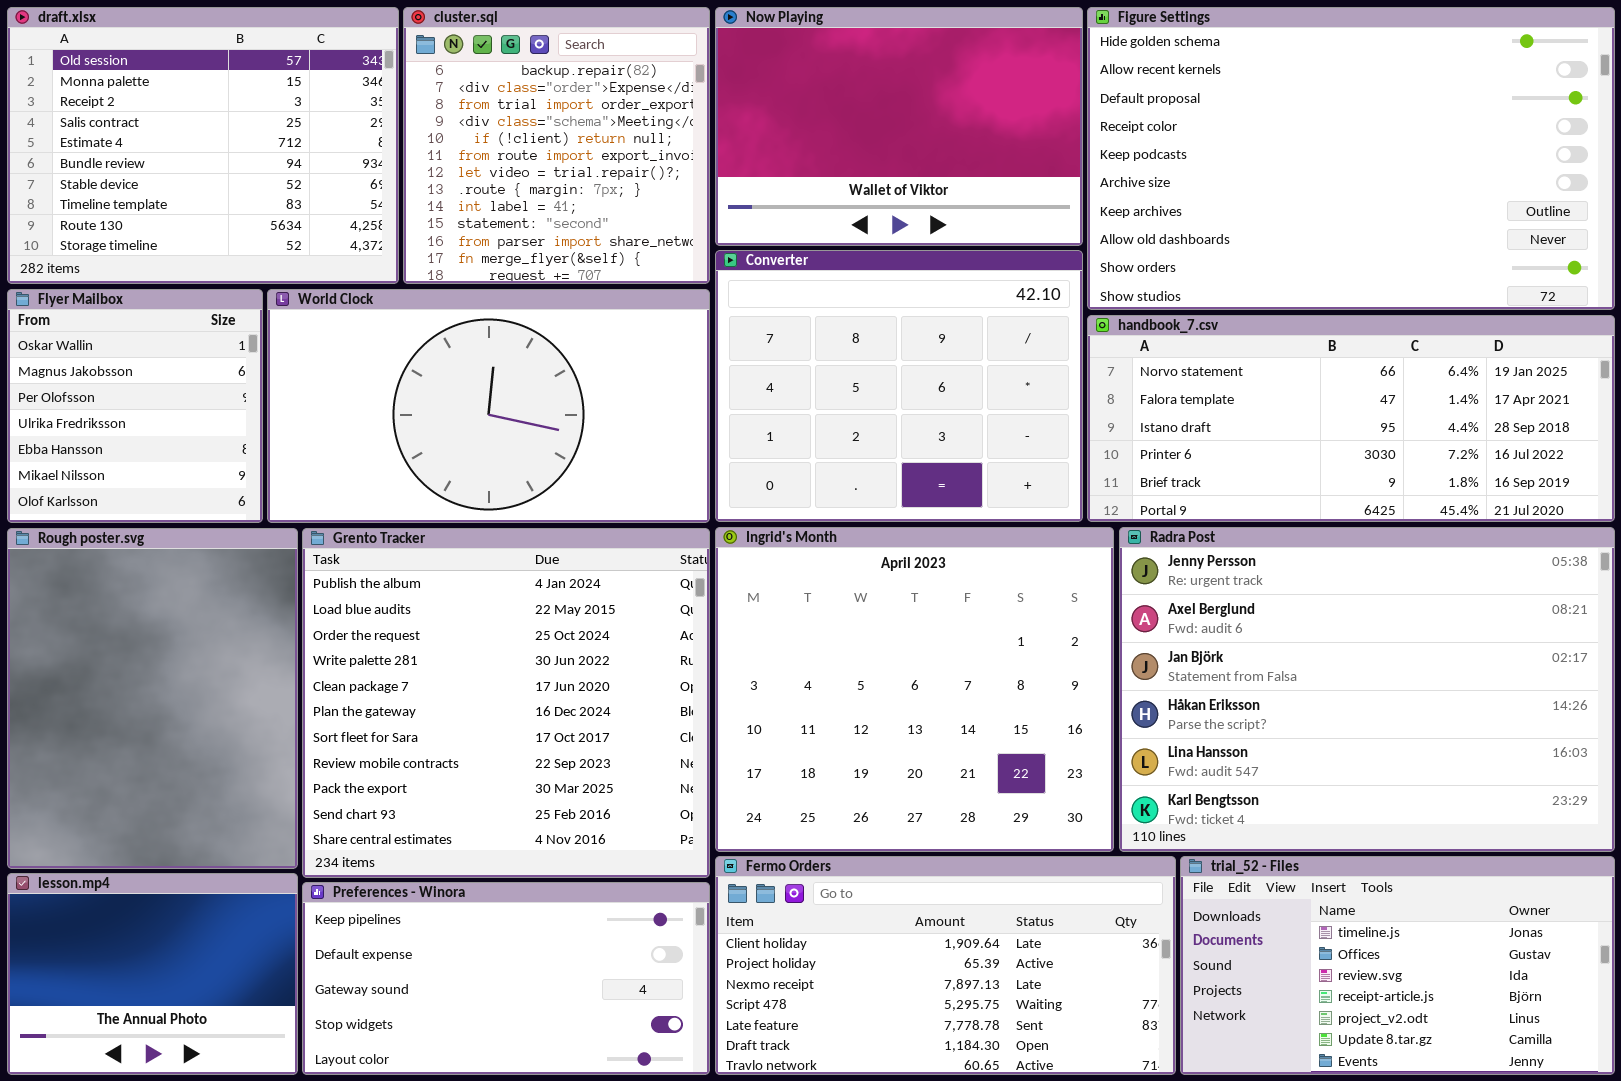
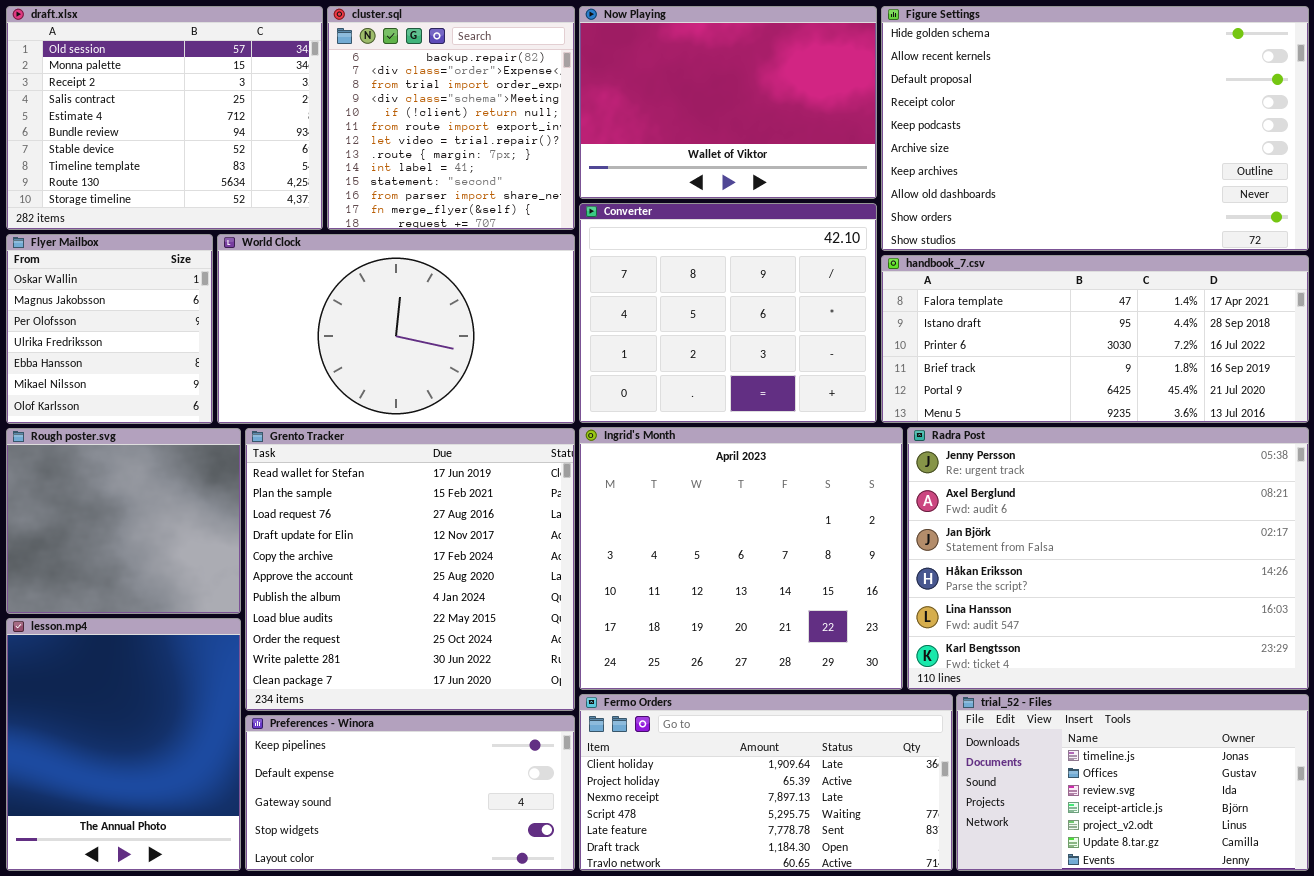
handbook_7.csv: [1087,315,1615,522] -> [881,255,1309,423], scrolled down 1 row
Rough poster.svg: [7,528,298,869] -> [6,428,241,614], resized
Grento Tracker: [302,528,710,878] -> [245,428,575,711], scrolled up 6 rows
lesson.mp4: [7,873,298,1075] -> [6,618,241,871], resized

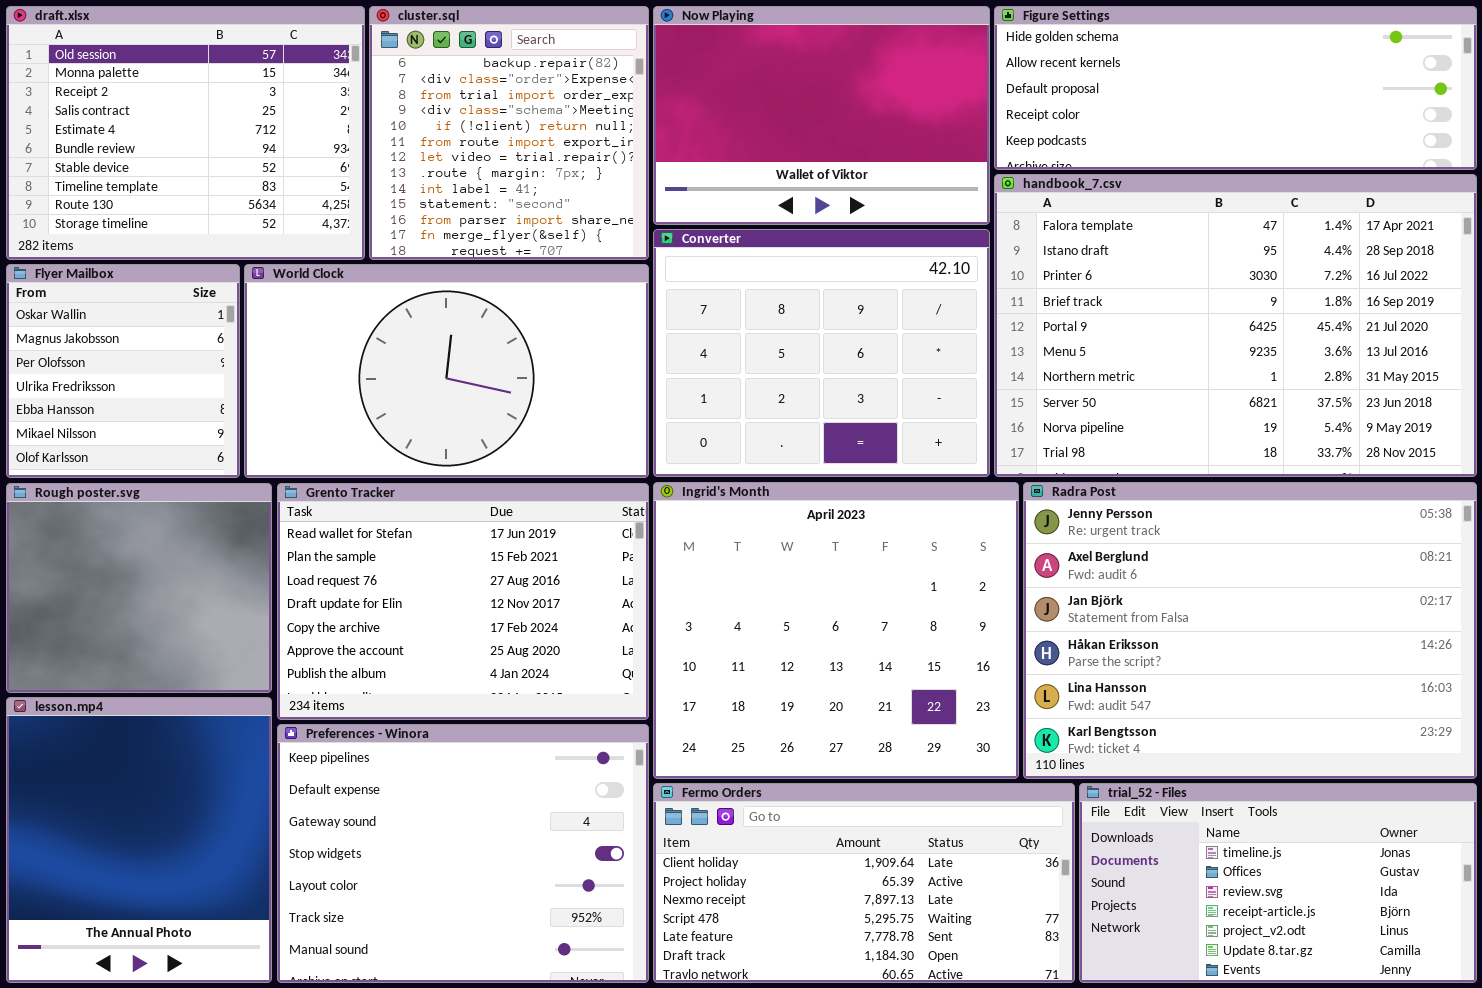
Figure Settings: [881,6,1309,251] -> [994,6,1477,170], resized
handbook_7.csv: [881,255,1309,423] -> [994,174,1477,477], resized
Grento Tracker: [245,428,575,711] -> [277,483,649,720], resized
Preferences - Winora: [245,715,575,871] -> [277,724,649,983], resized

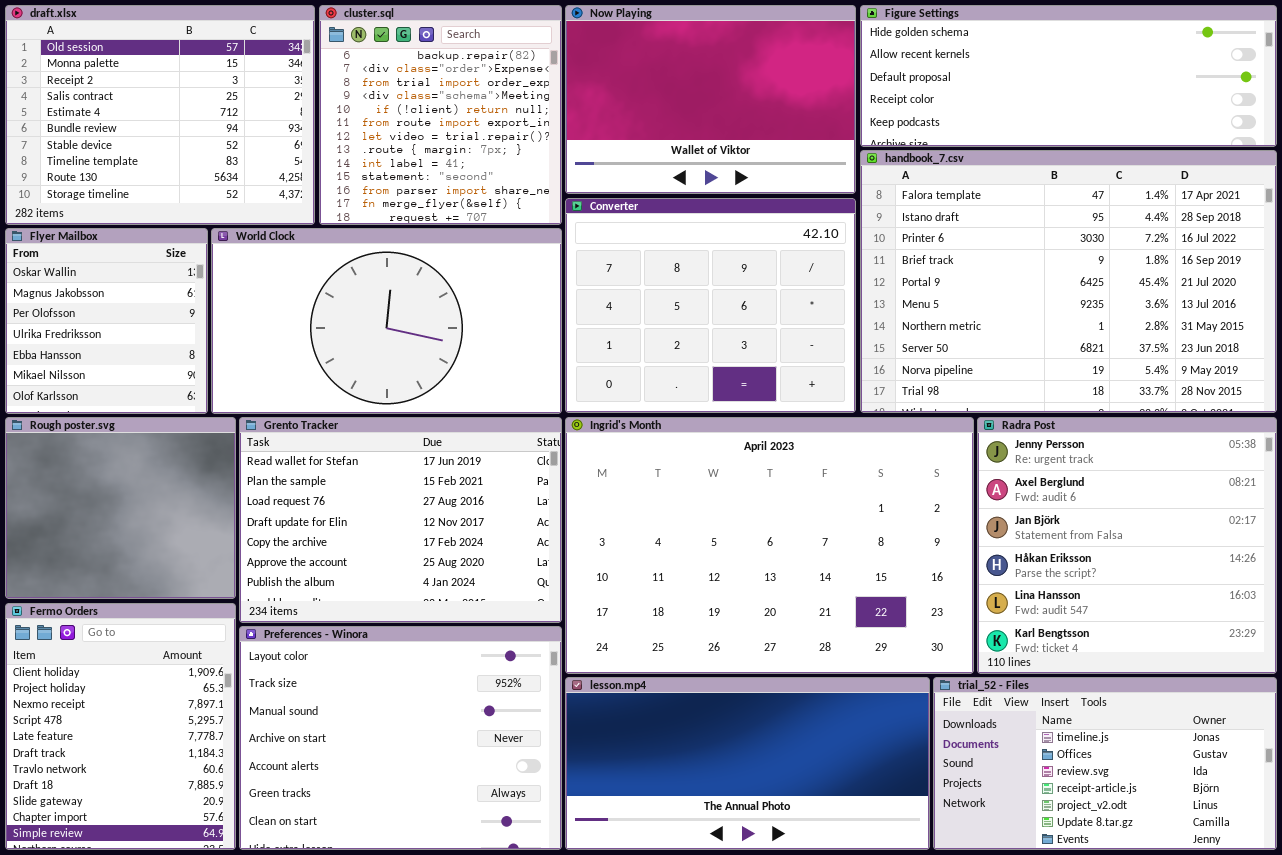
Ingrid's Month: [653,482,1019,779] -> [565,417,974,674], resized
Radra Post: [1023,482,1477,779] -> [977,417,1277,674], resized
lesson.mp4: [6,697,272,983] -> [565,677,930,850], moved, resized
Preferences - Winora: [277,724,649,983] -> [239,626,562,850], scrolled down 4 rows
Fermo Orders: [653,783,1075,983] -> [5,603,236,850], moved, resized

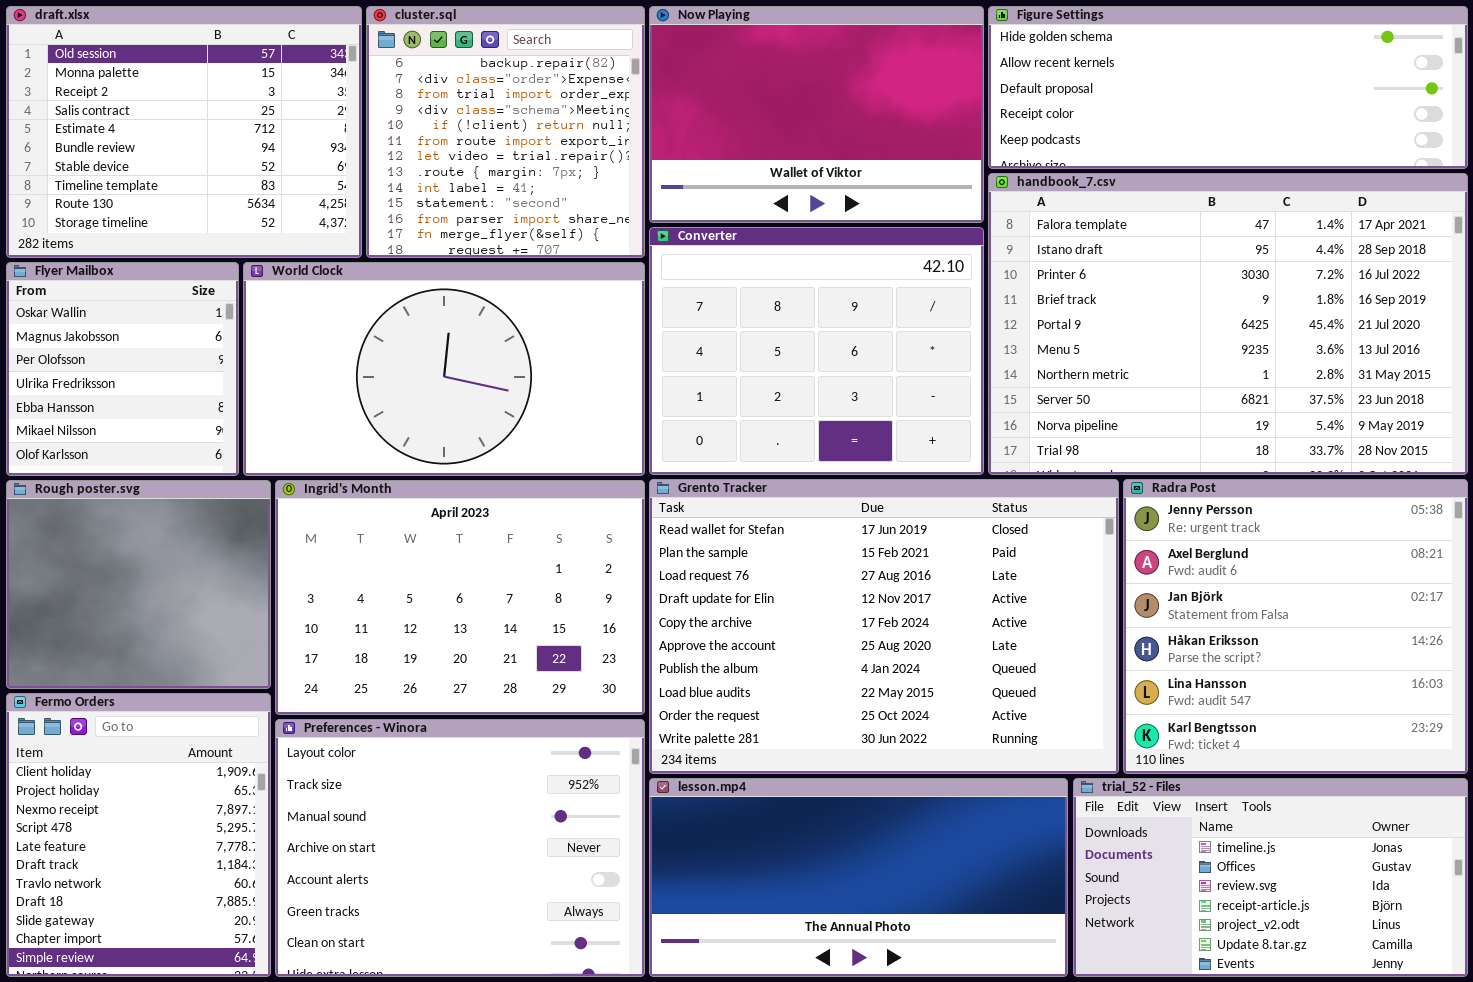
Ingrid's Month: [565,417,974,674] -> [275,480,645,715], moved, resized
Grento Tracker: [239,417,562,623] -> [649,479,1119,774], moved, resized

